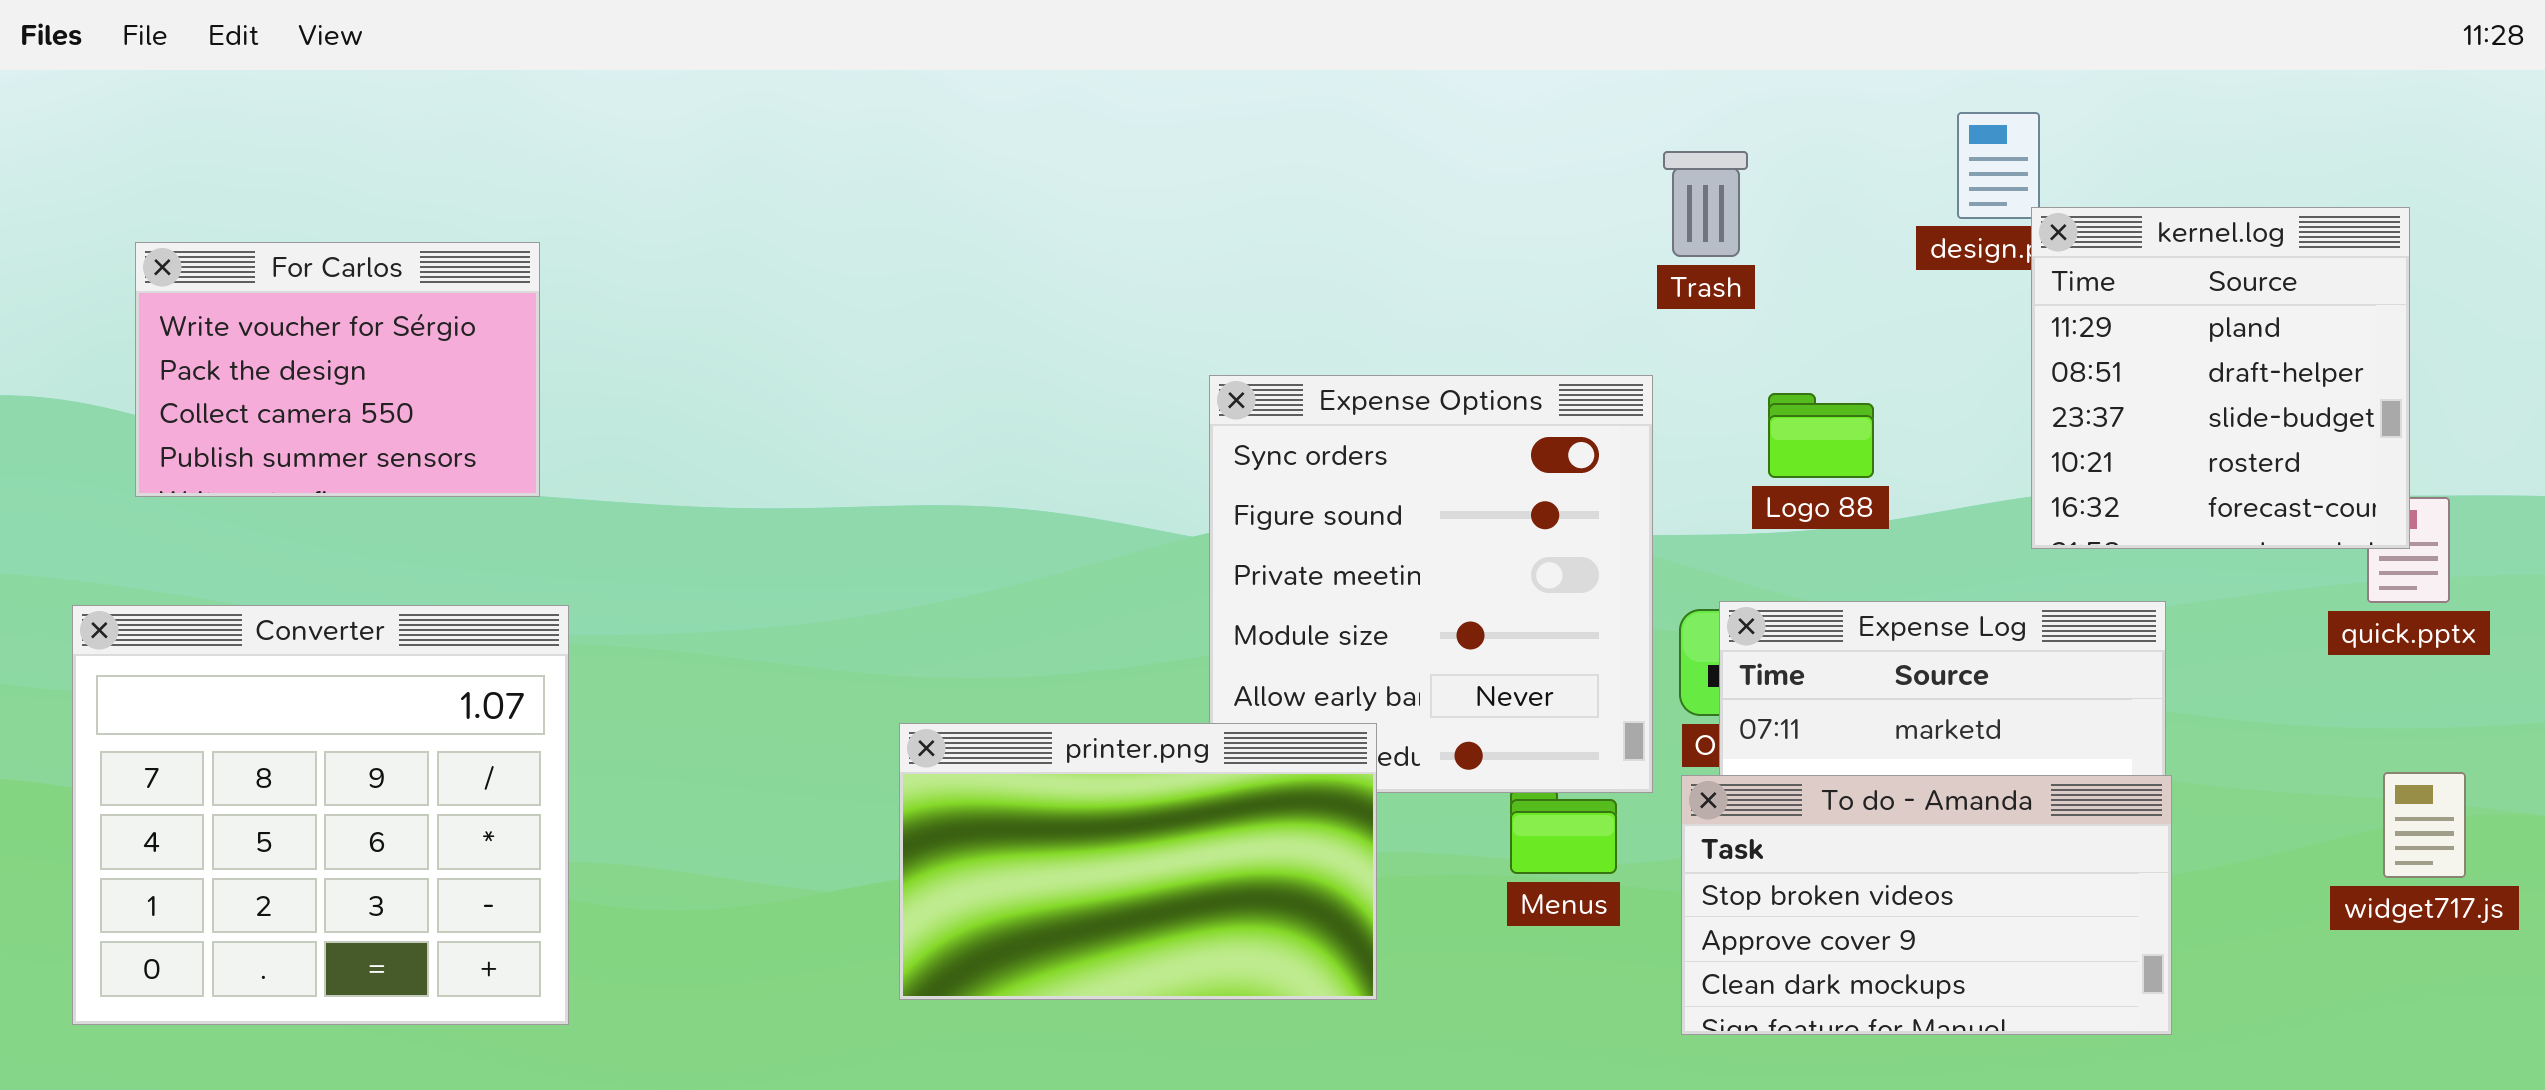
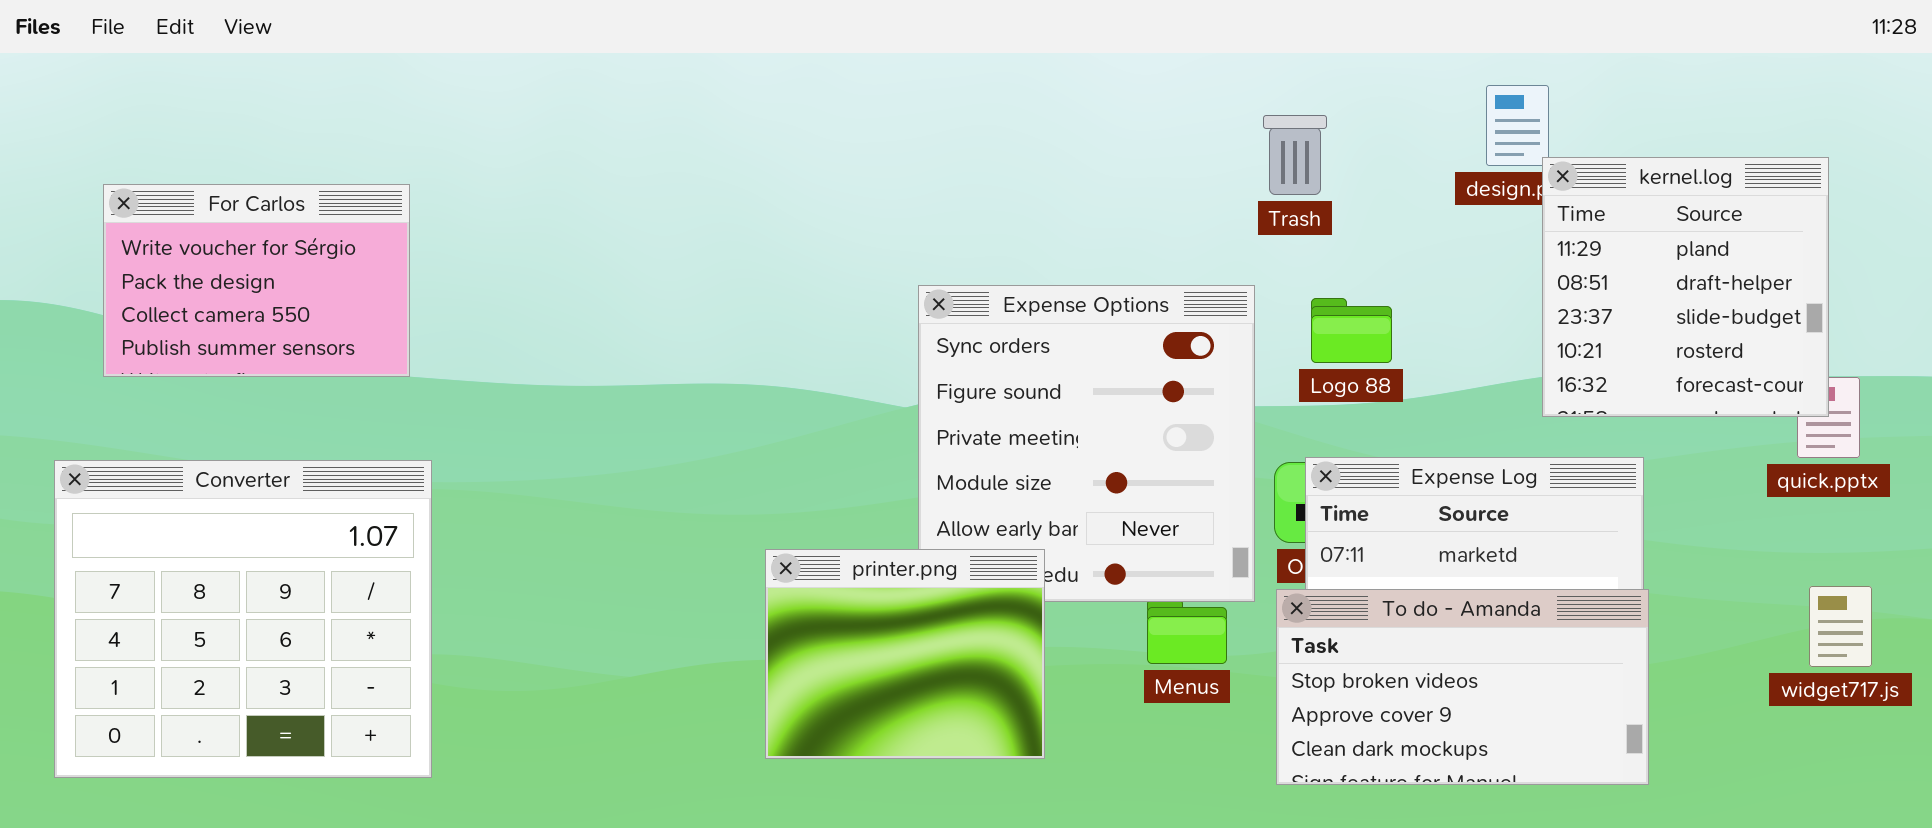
Logo 88: [1768,393,1874,478] -> [1311,298,1392,363], moved
printer.png: [899,723,1377,1000] -> [765,549,1045,759], resized

